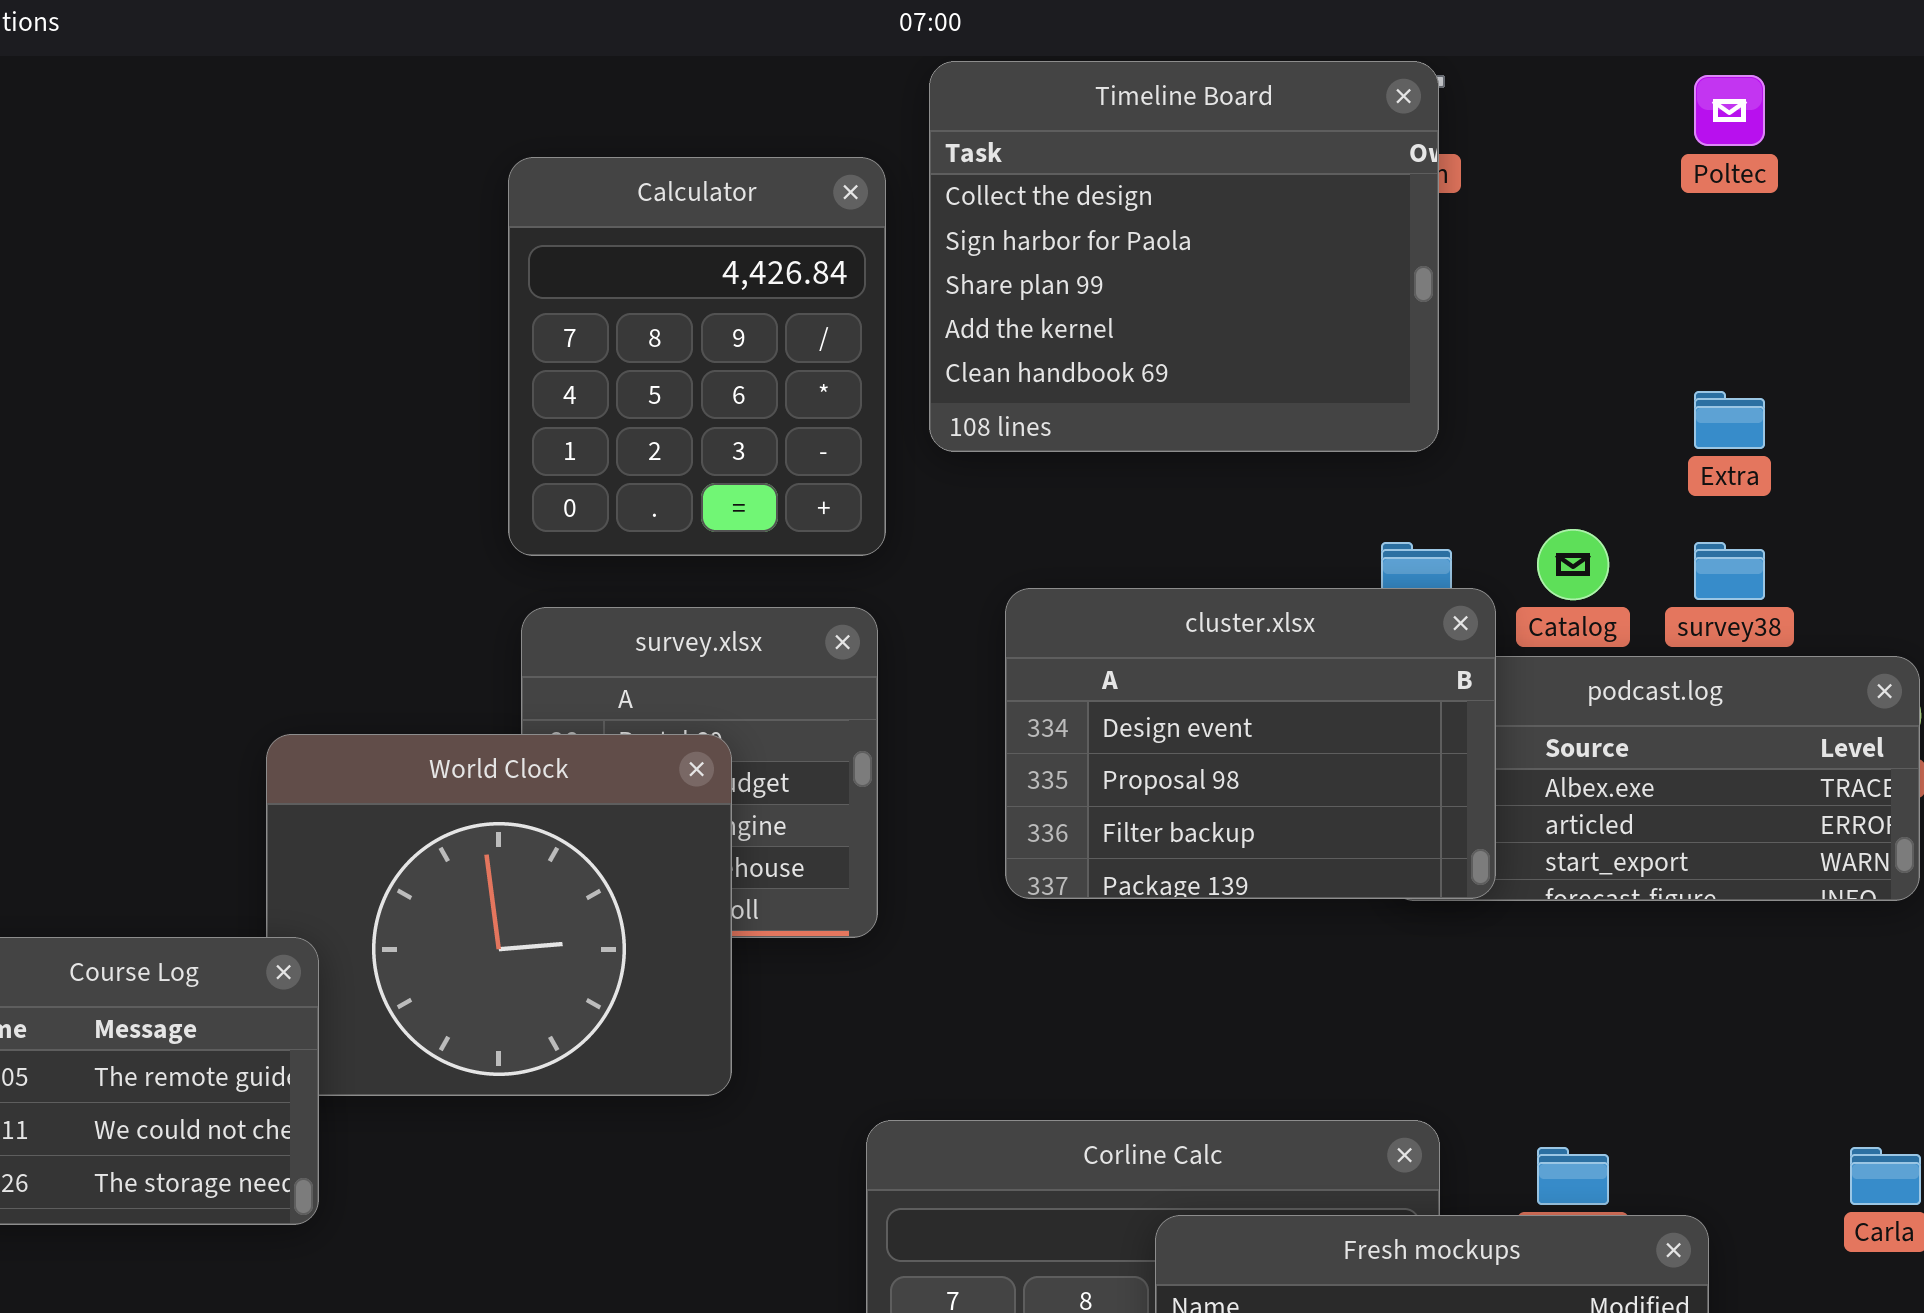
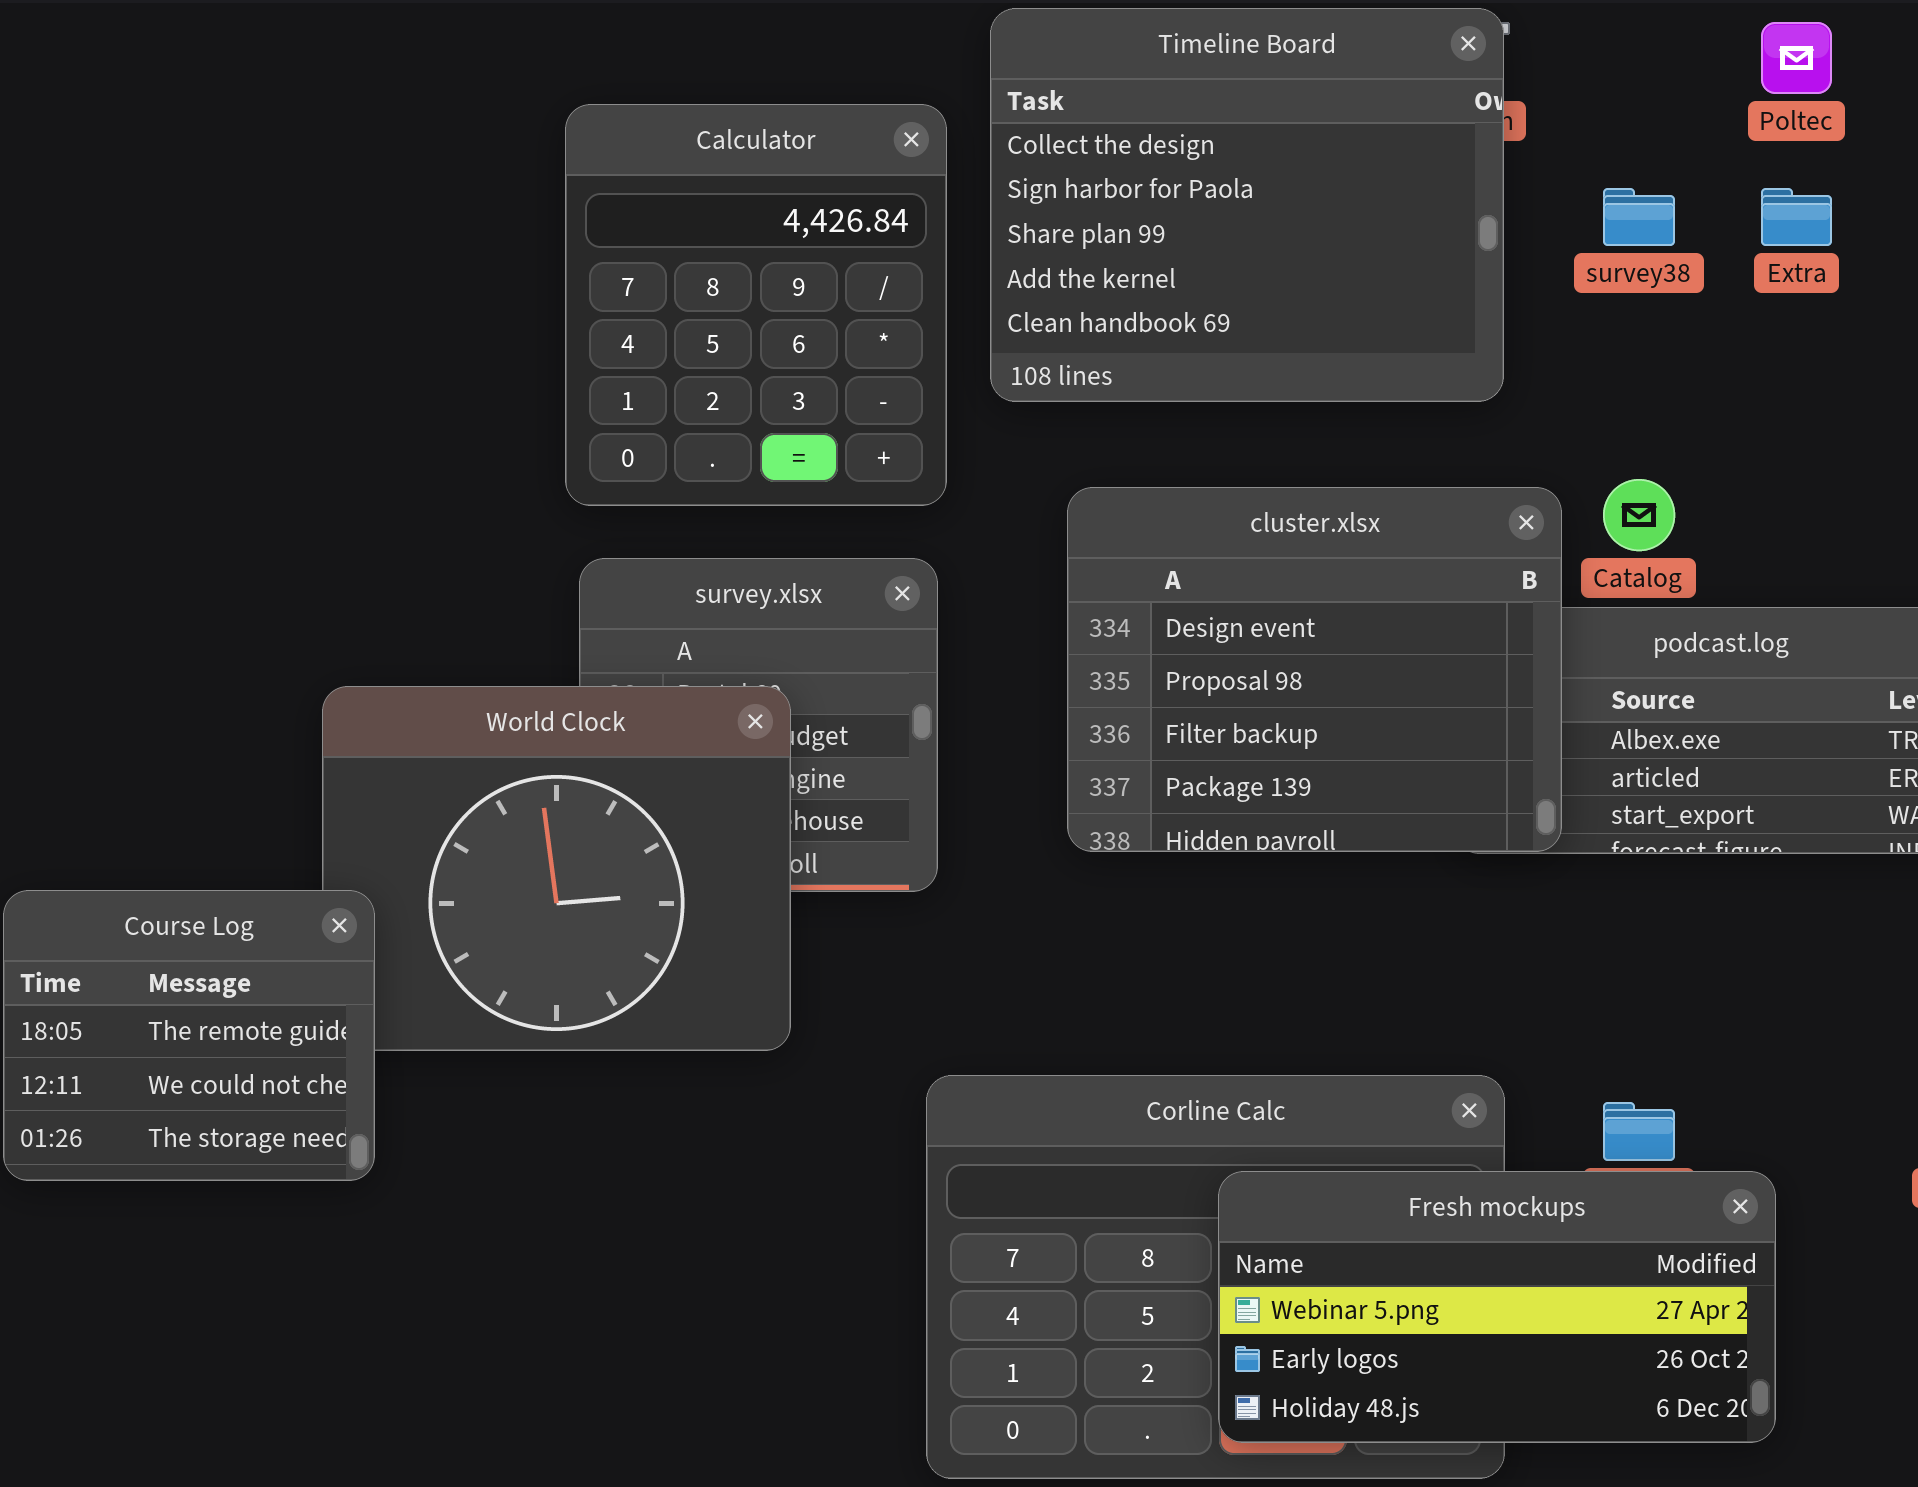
Extra: [1694,391,1765,449] -> [1761,188,1832,246], moved
survey38: [1694,542,1765,600] -> [1603,188,1675,246], moved
cluster.xlsx: [1005,588,1496,899] -> [1067,487,1562,852], resized

